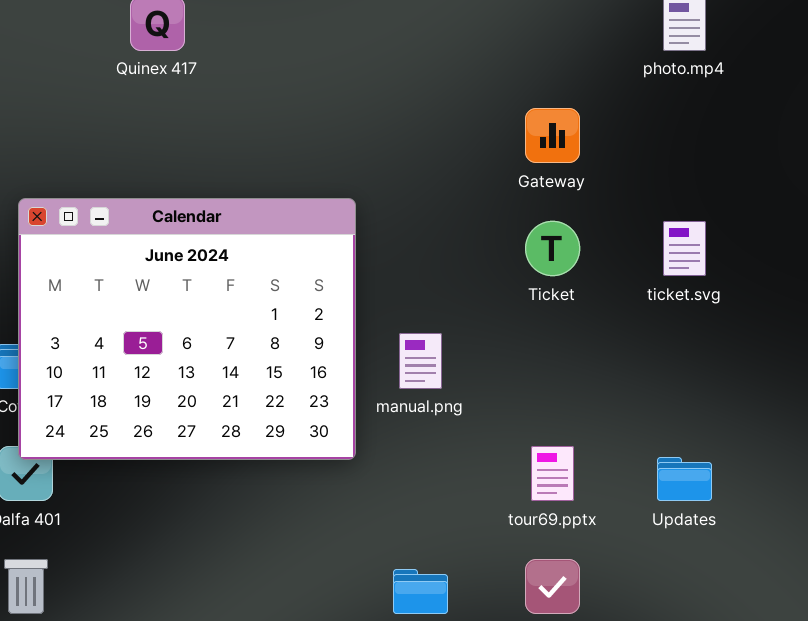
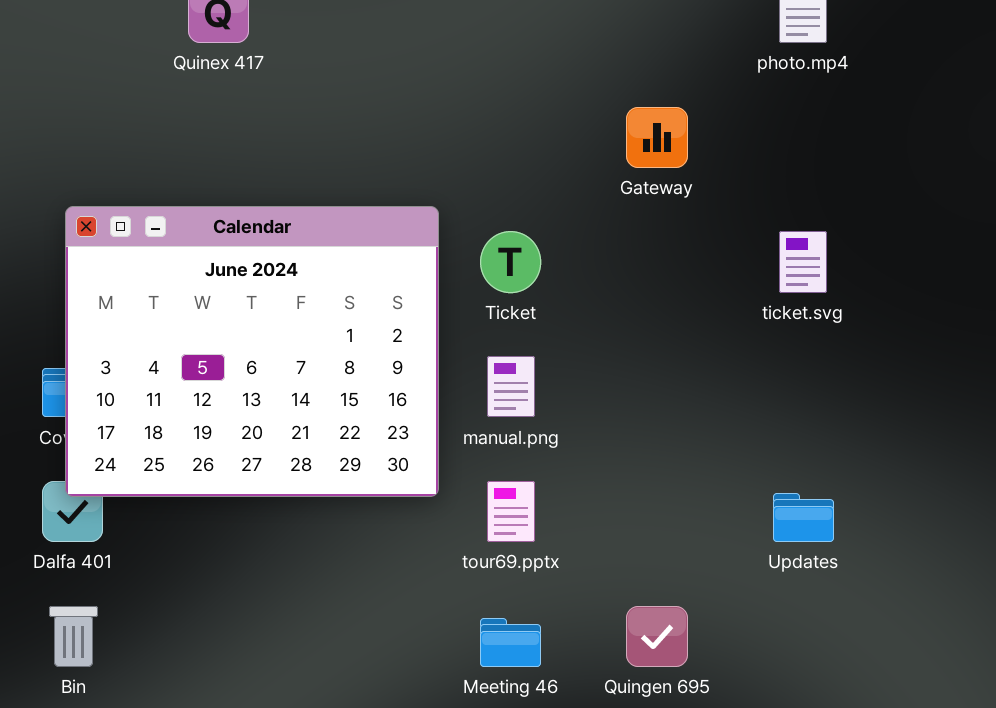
Ticket: [525,221,580,276] -> [480,231,541,293], moved
tour69.pptx: [531,446,574,501] -> [487,481,535,542], moved

